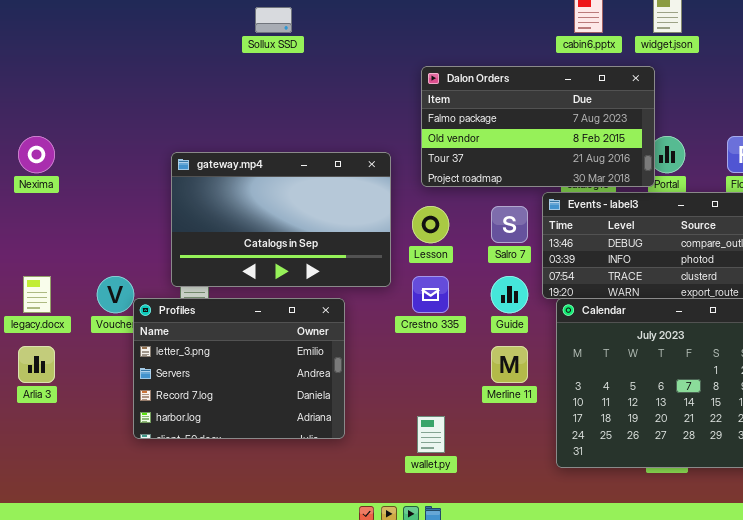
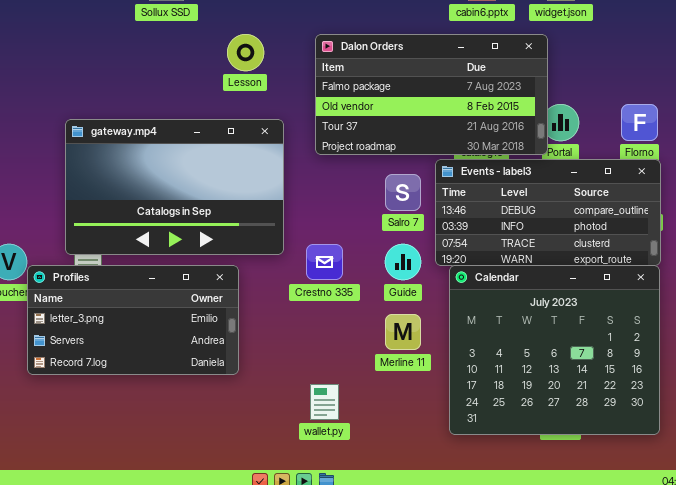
Lesson: [412,206,449,243] -> [227,34,264,71], moved
Profiles: [133,298,345,439] -> [27,265,239,375], resized

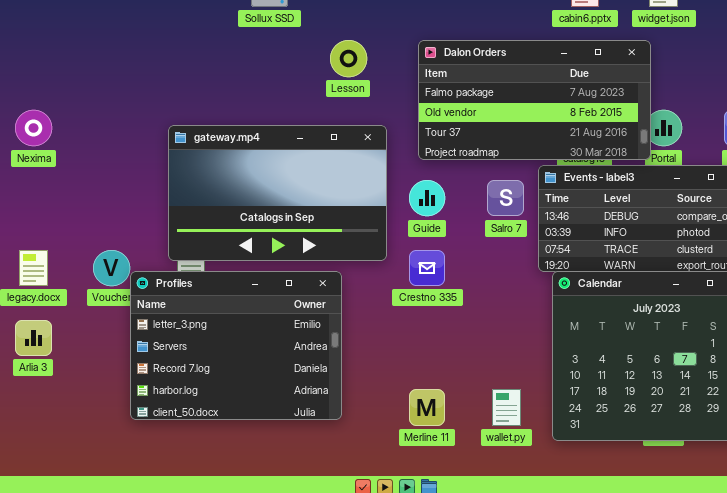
Guide: [385,244,421,280] -> [409,180,445,216], moved
Profiles: [27,265,239,375] -> [130,271,342,420], resized
Merline 11: [385,314,421,350] -> [409,389,445,426], moved
wallet.py: [310,384,339,420] -> [492,389,521,426], moved

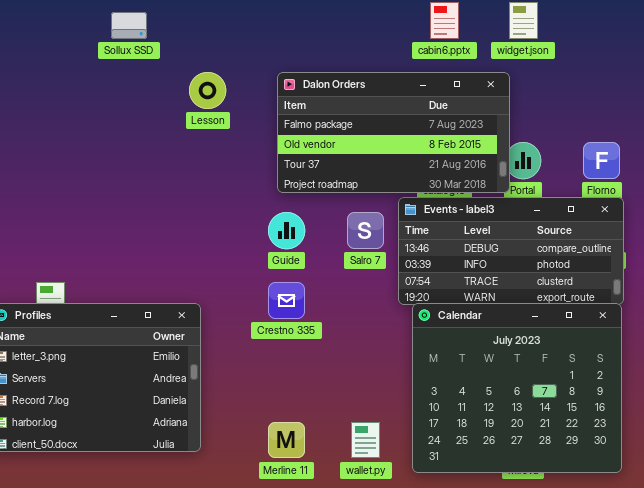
gateway.mp4: [168,125,387,261] -> none, closed

